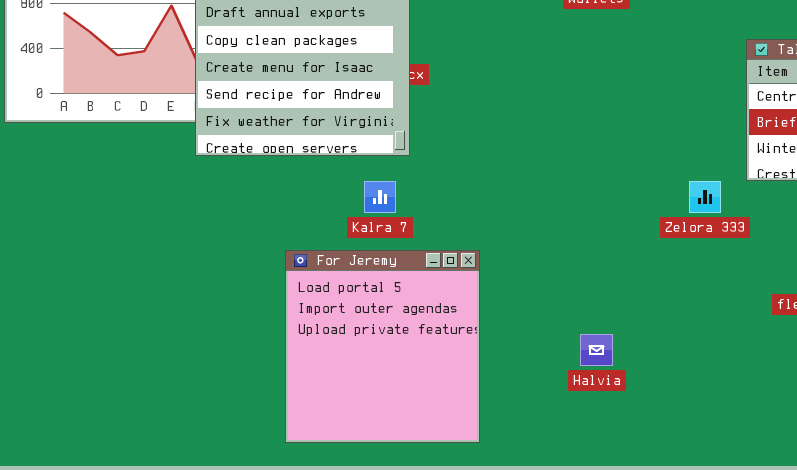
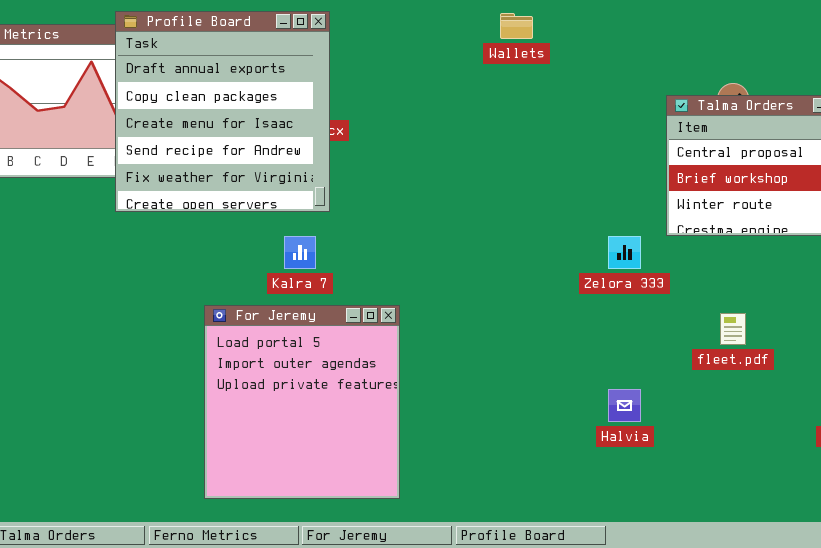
Halvia: [580,334,613,366] -> [608,389,641,422], moved

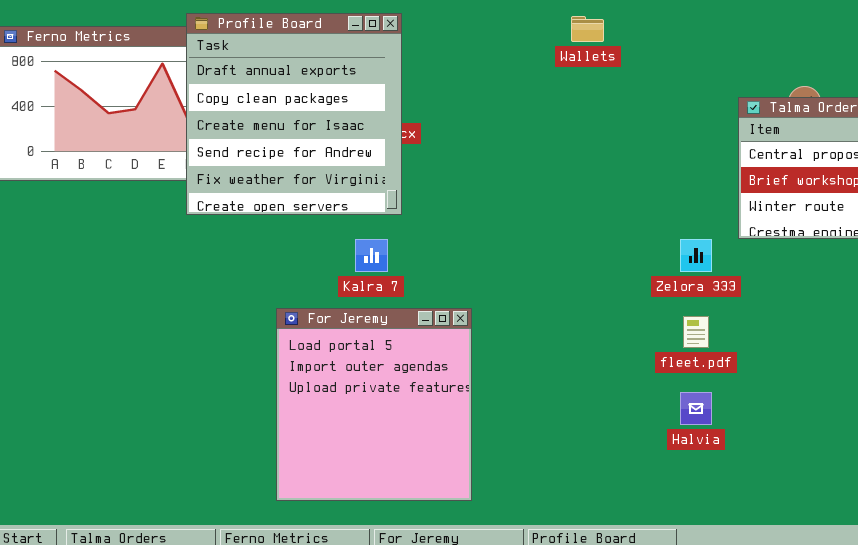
fleet.pdf: [720,313,746,345] -> [683,316,709,348], moved

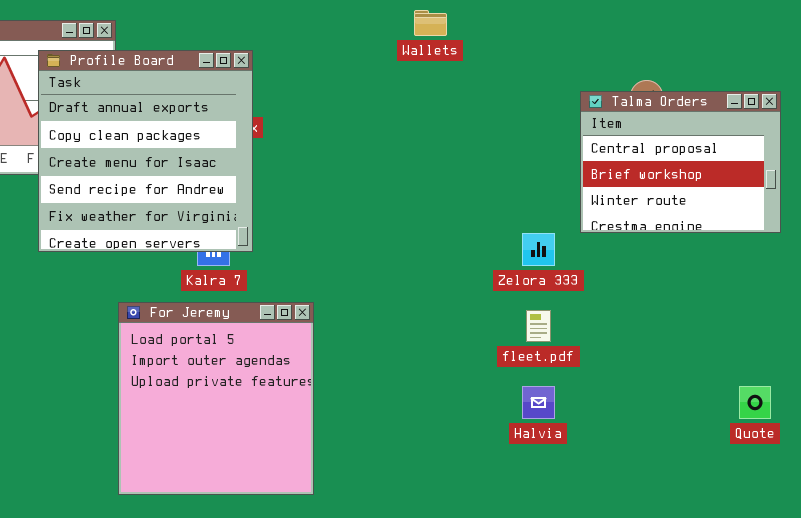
Profile Board: [186,13,402,215] -> [38,50,253,252], moved

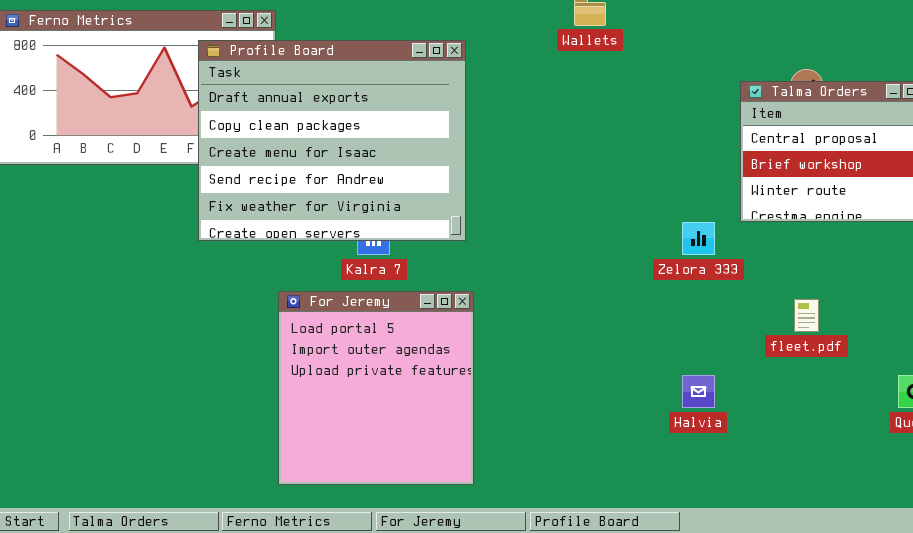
Profile Board: [38,50,253,252] -> [198,40,466,241], resized
fleet.pdf: [526,310,551,342] -> [794,299,819,332], moved

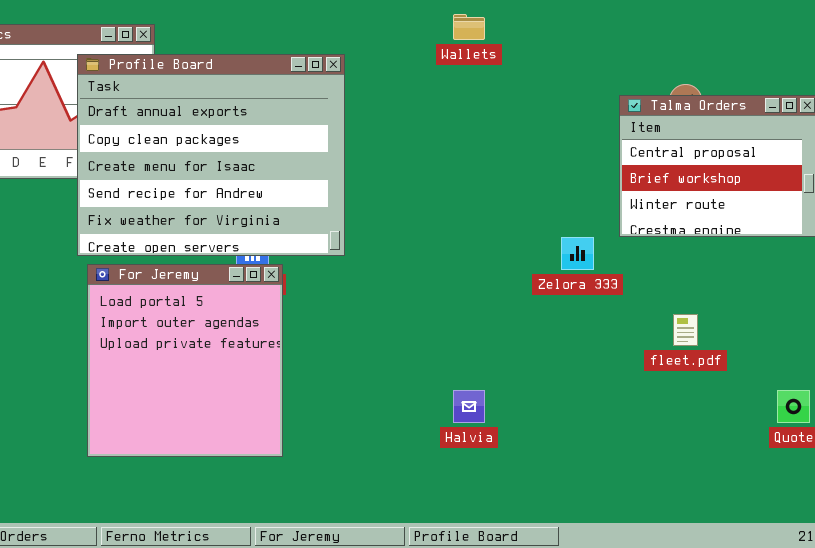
For Jeremy: [278,291,474,485] -> [87,264,283,457], moved
Halvia: [682,375,715,408] -> [453,390,485,423], moved

